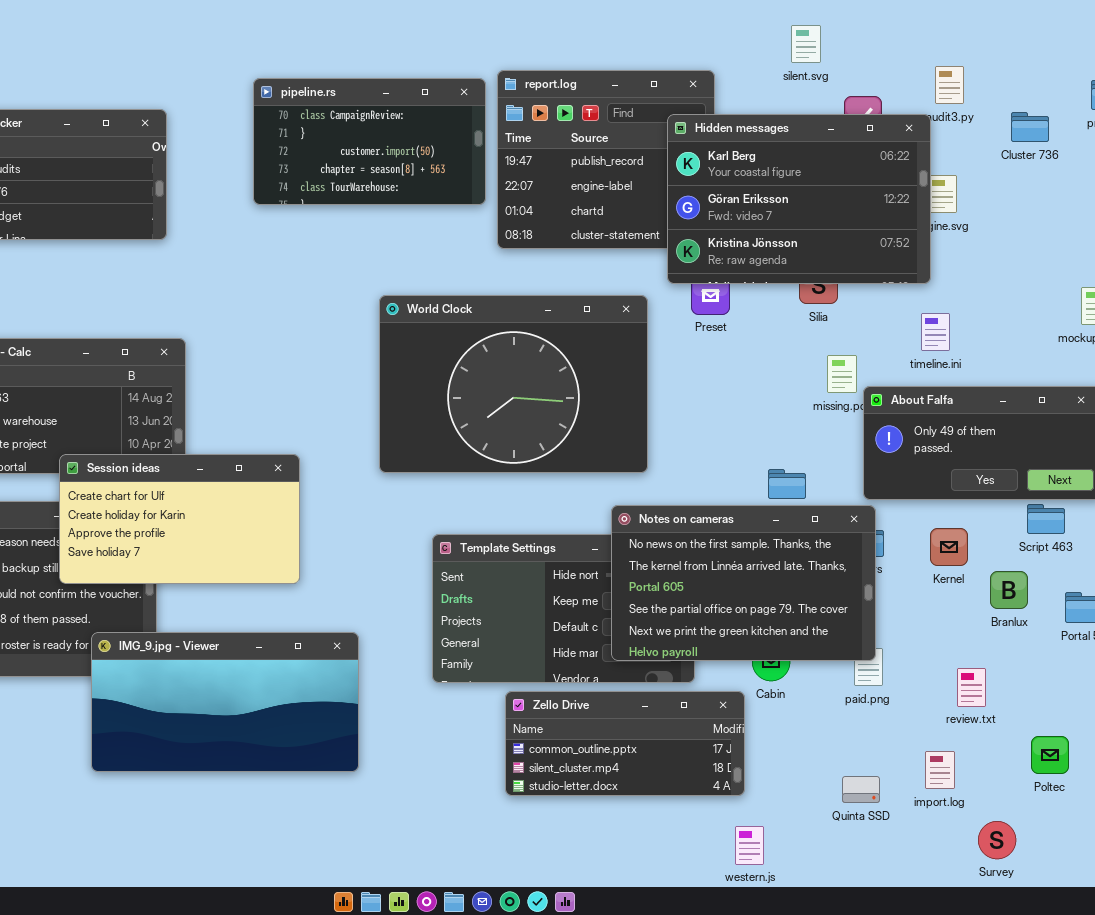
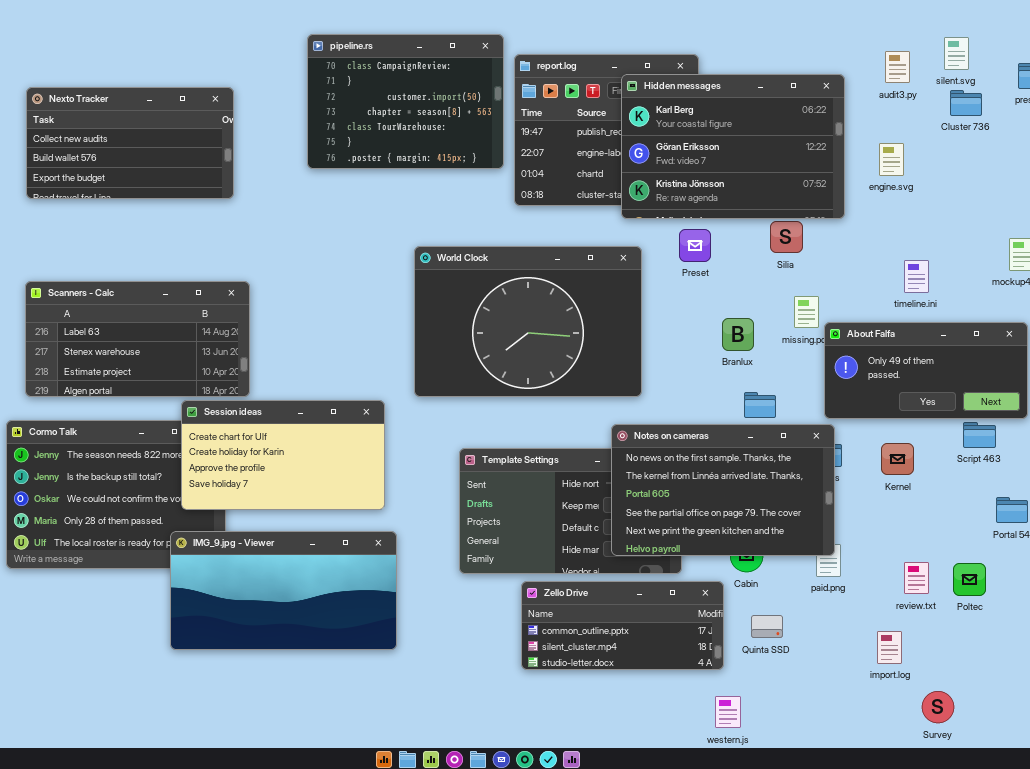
silent.svg: [791,25,821,63] -> [944,37,969,70], moved
pipeline.rs: [253,78,486,205] -> [307,34,504,169], resized
Hidden messages: [667,114,931,284] -> [621,74,845,219], moved
timeline.ini: [921,313,950,351] -> [904,260,929,293], moved
Session ideas: [59,454,300,584] -> [181,400,385,510], moved
Branlux: [990,571,1028,609] -> [722,318,754,351], moved
Poltec: [1031,736,1069,774] -> [953,563,986,596], moved
Quinta SSD: [842,776,880,803] -> [751,615,783,638], moved

